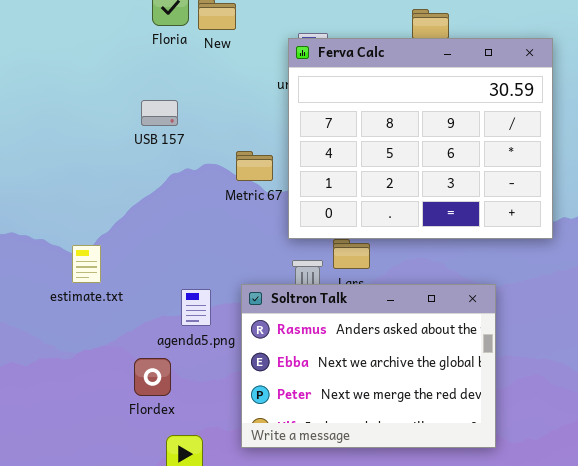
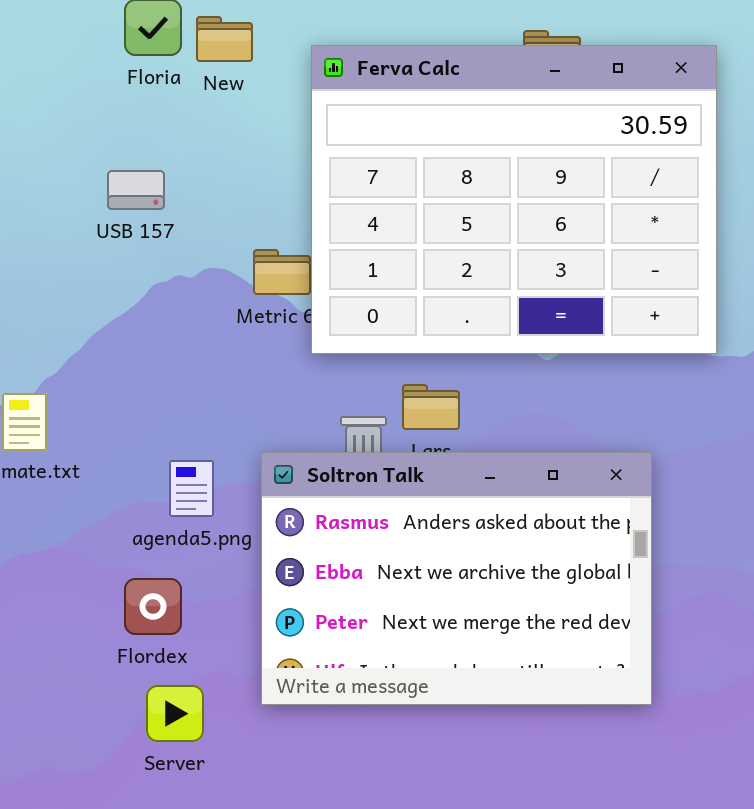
Ferva Calc: [288,38,553,239] -> [311,45,717,354], moved
Flordex: [134,358,171,396] -> [124,578,182,635], moved

